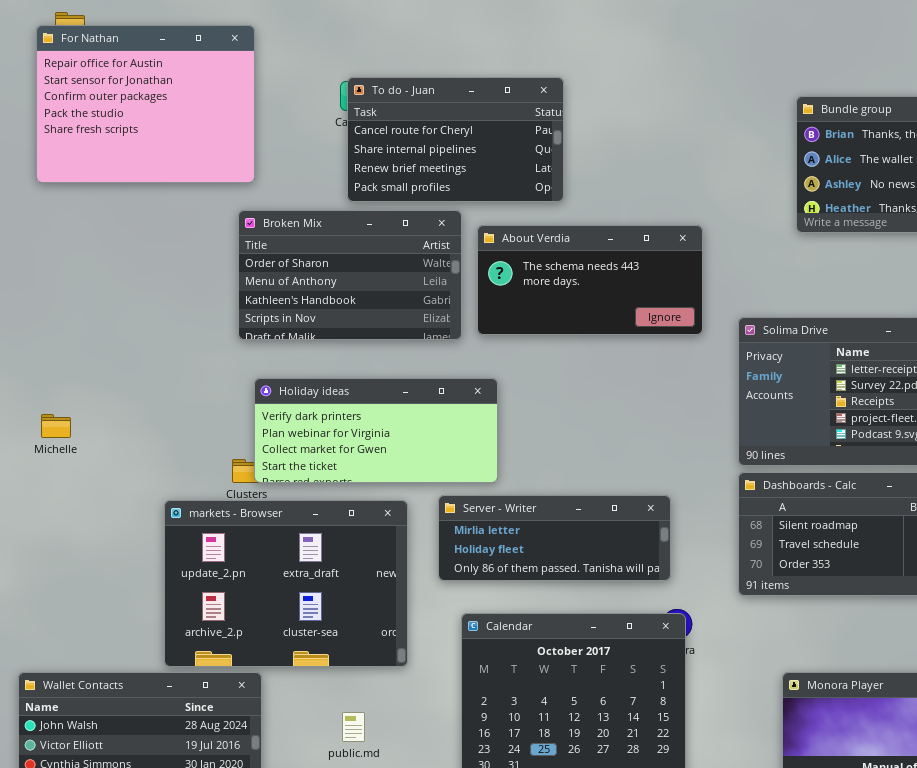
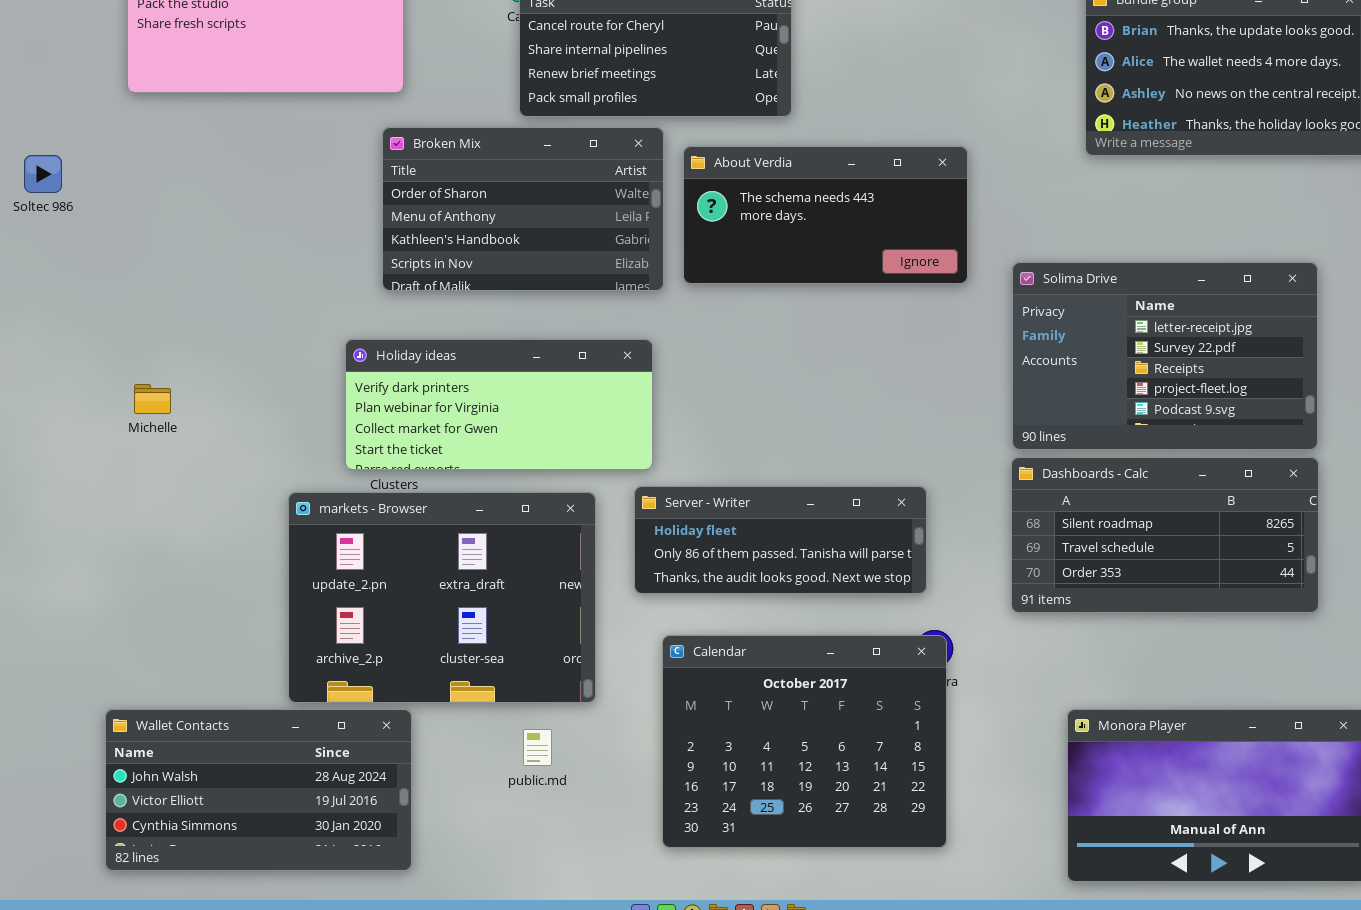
Holiday ideas: [254,378,498,483] -> [345,339,653,470], moved
Server - Writer: [438,495,671,581] -> [634,486,927,594], scrolled down 1 row
public.md: [342,712,365,742] -> [523,729,552,766], moved

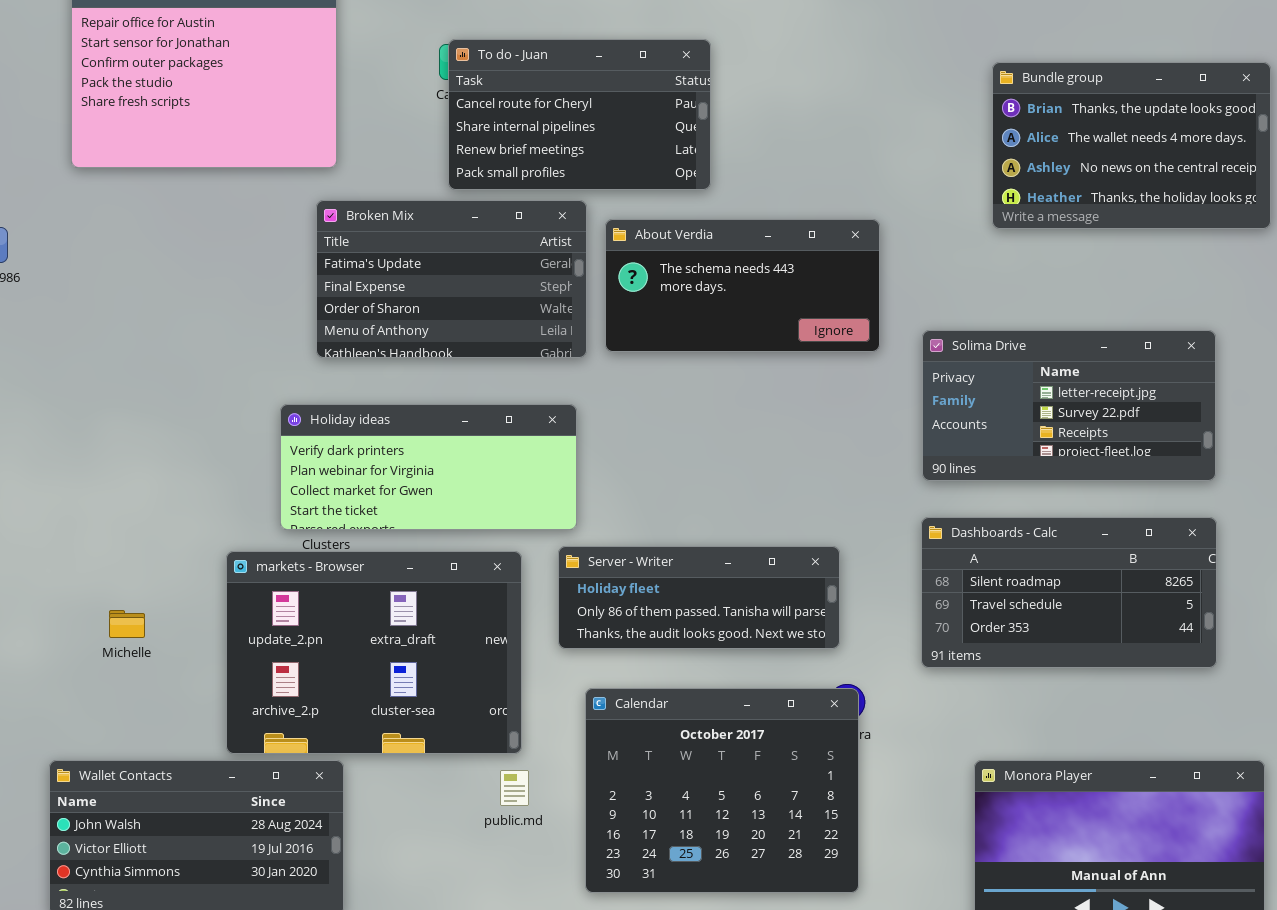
Broken Mix: [382,127,664,291] -> [316,200,587,358], scrolled up 2 rows
Solima Drive: [1012,262,1318,450] -> [922,330,1216,481], resized
Michelle: [134,384,171,414] -> [109,610,145,638], moved
public.md: [523,729,552,766] -> [500,770,529,806], moved

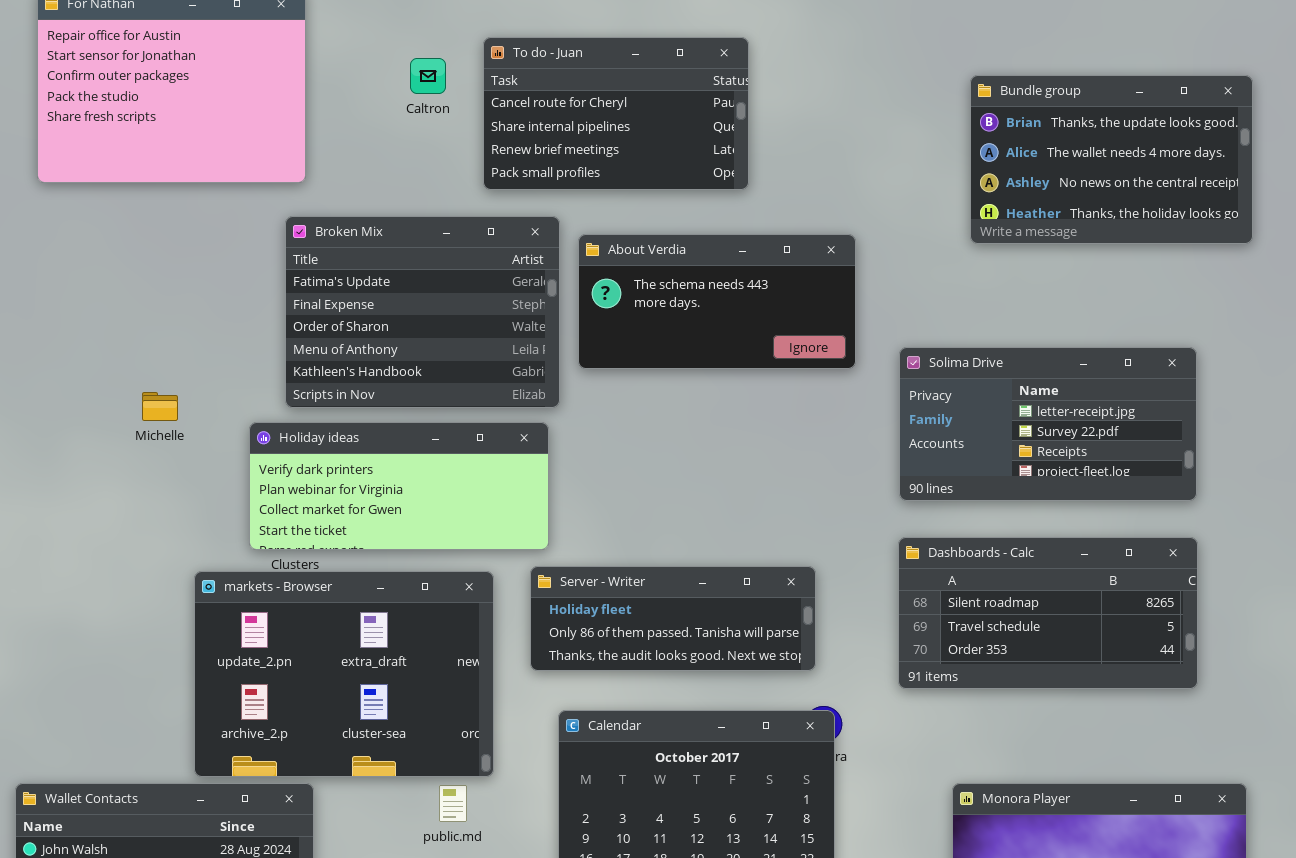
To do - Juan: [448,39,711,190] -> [483,37,749,190], moved
Broken Mix: [316,200,587,358] -> [285,216,560,408], resized
Michelle: [109,610,145,638] -> [142,392,178,421], moved
public.md: [500,770,529,806] -> [439,785,467,822], moved

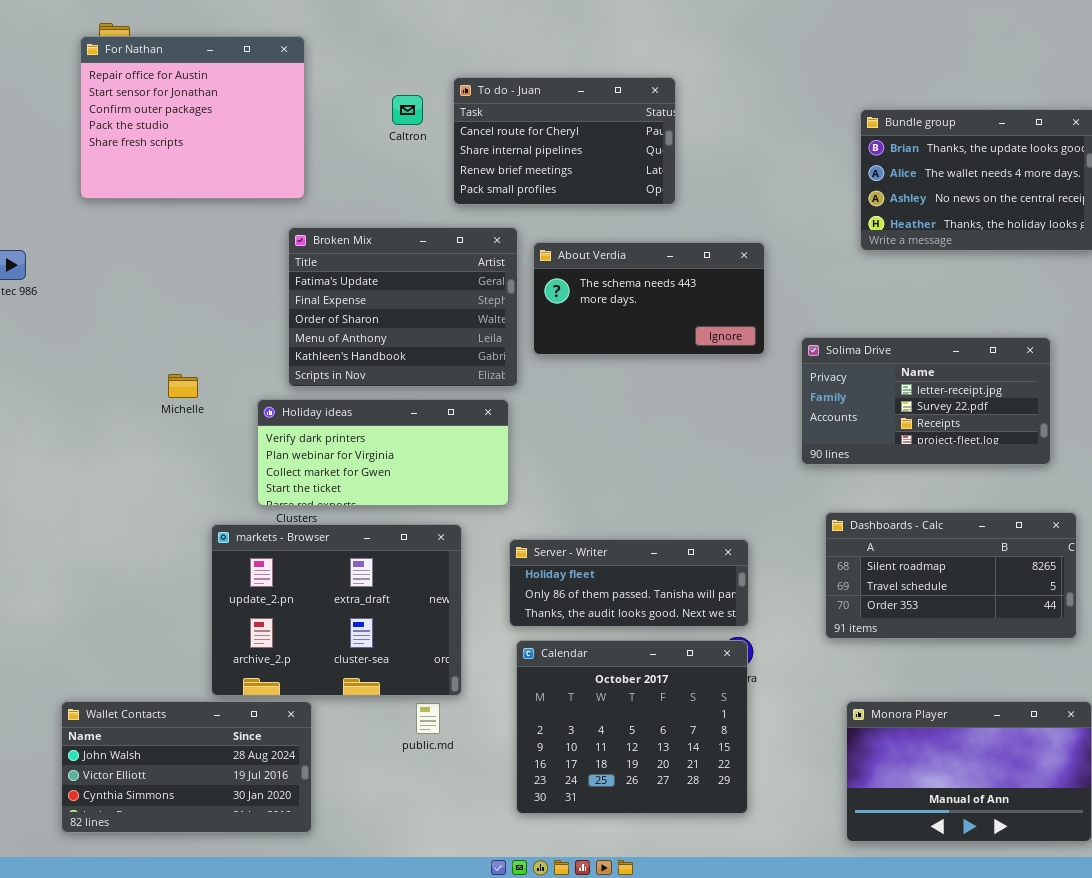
Dashboards - Calc: [898,537,1198,689] -> [825,512,1077,639], moved
Server - Writer: [530,566,816,671] -> [509,539,749,627], moved

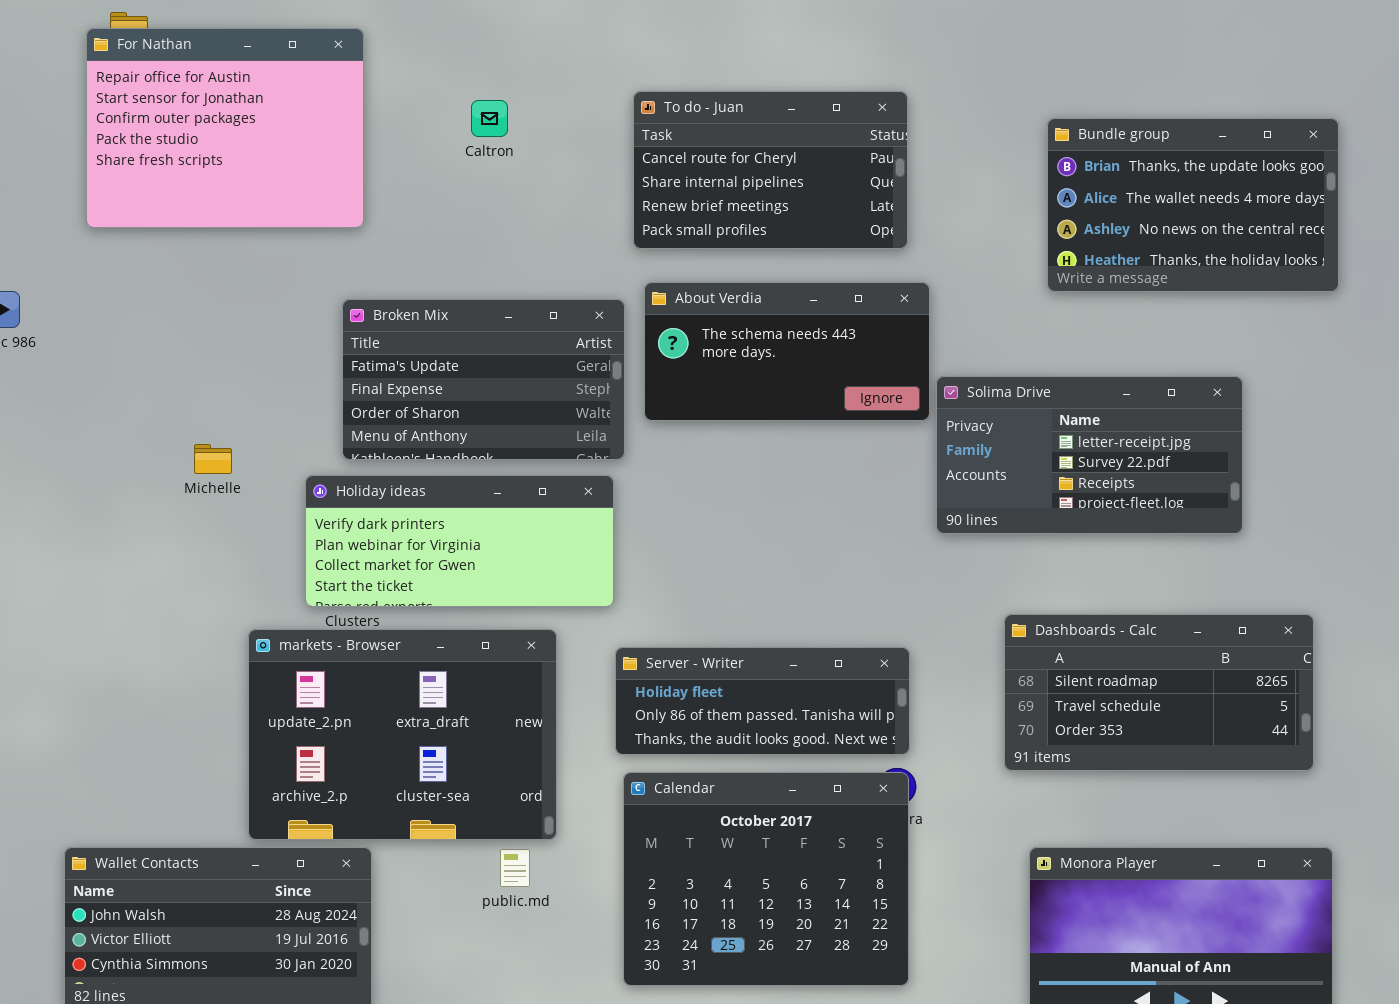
To do - Juan: [453,77,676,205] -> [633,91,908,249], moved
Broken Mix: [288,227,518,387] -> [342,299,625,460], resized
Solima Drive: [801,337,1051,465] -> [936,376,1243,534], moved

